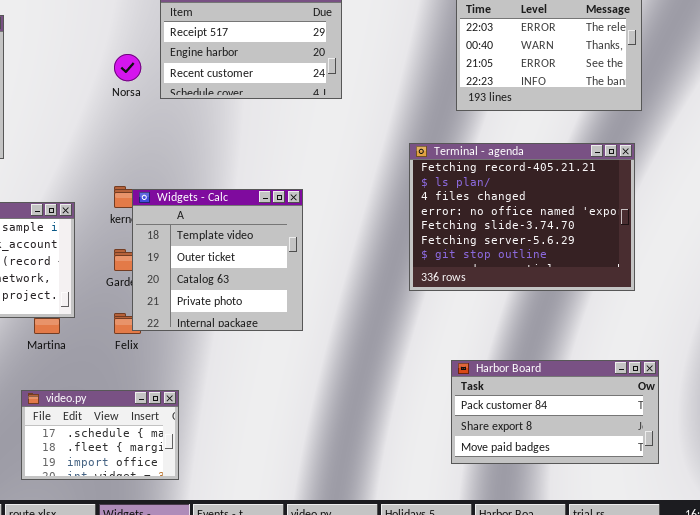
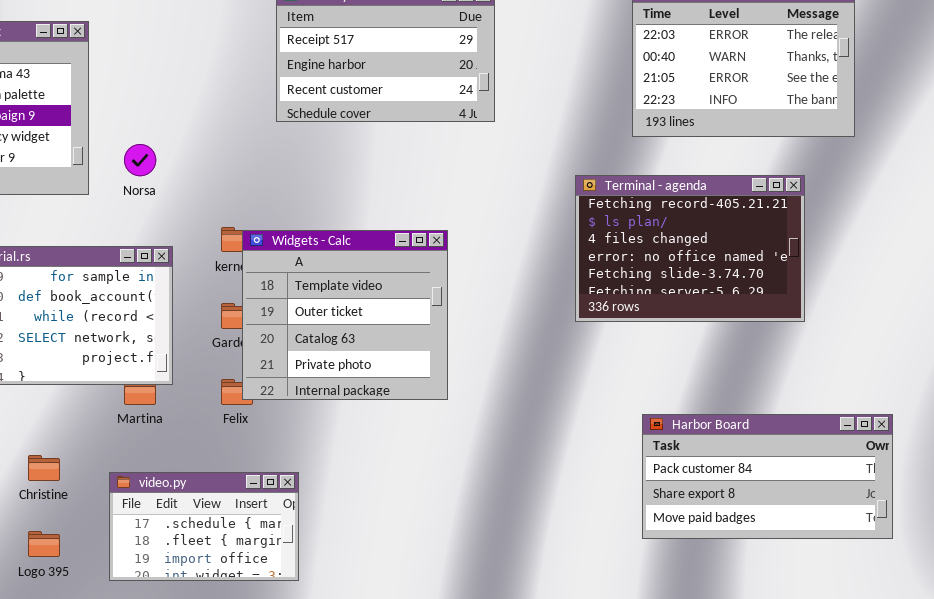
Norsa: [114,54,141,81] -> [124,144,156,176], moved
Terminal - agenda: [409,143,635,291] -> [575,175,805,322], resized
Harbor Board: [451,360,659,464] -> [642,414,893,539], moved

